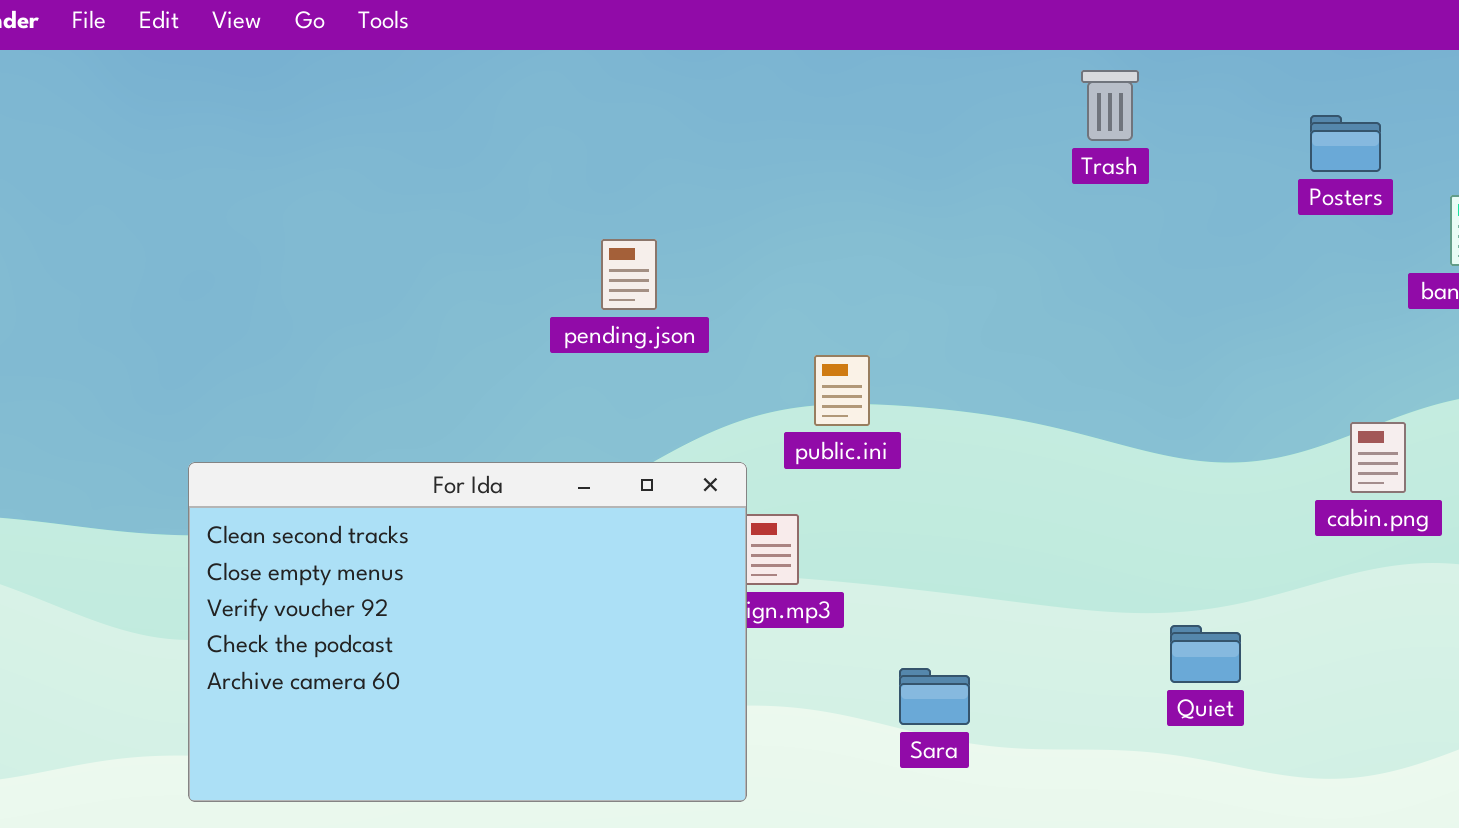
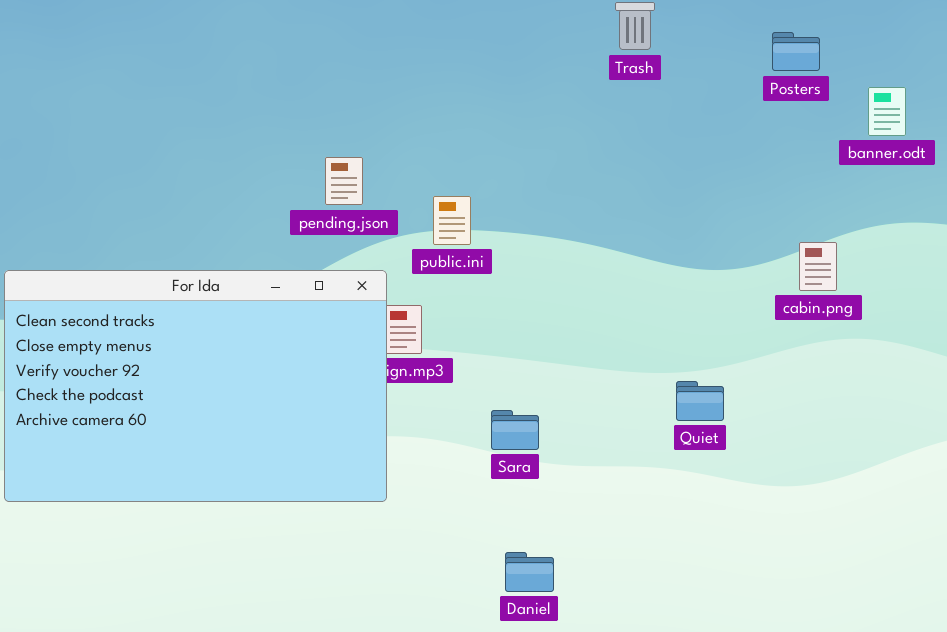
pending.json: [601,239,657,310] -> [325,157,363,205], moved

